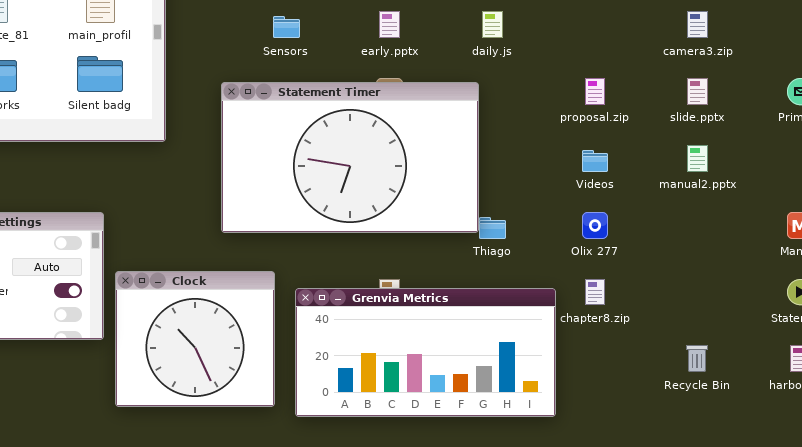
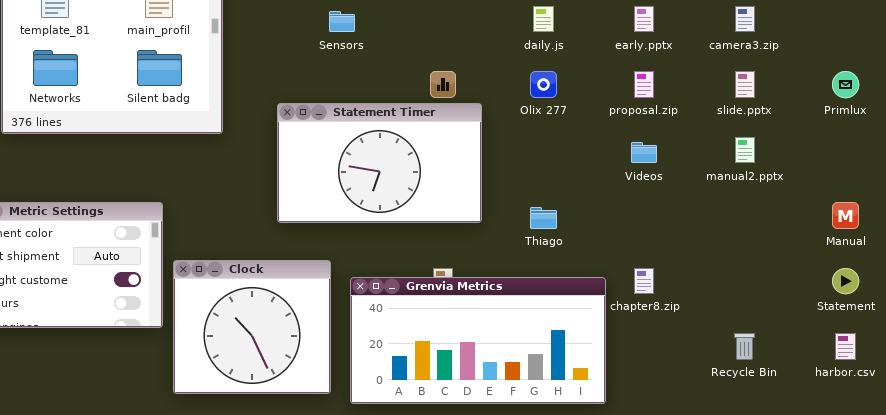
early.pptx: [379,11,400,38] -> [634,6,654,32], moved
Statement Timer: [221,82,479,233] -> [277,103,482,223], resized
Olix 277: [582,212,608,239] -> [530,71,557,98], moved

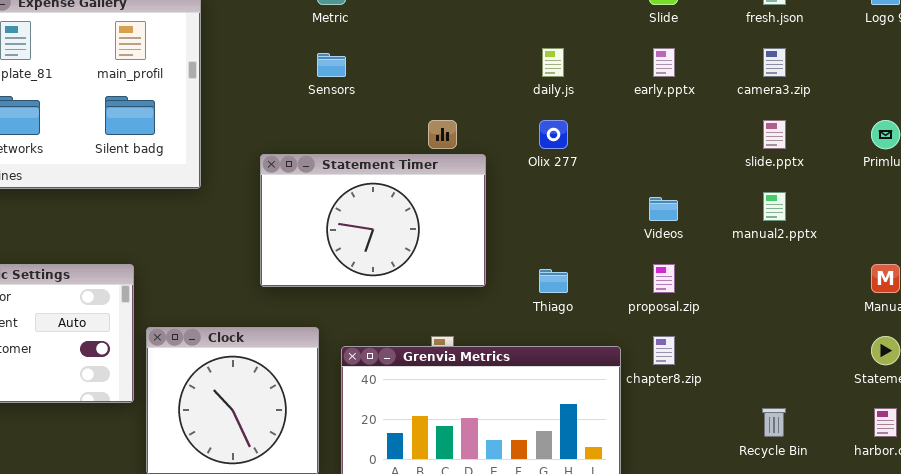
proposal.zip: [634,71,654,98] -> [653,264,675,293], moved

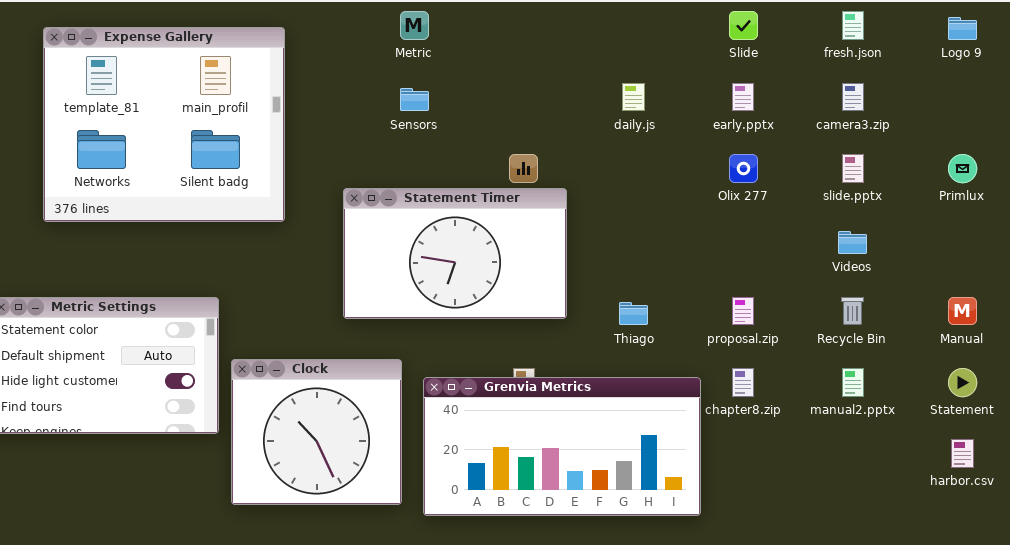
Olix 277: [539,120,568,149] -> [729,154,758,183], moved
manual2.pptx: [763,192,786,221] -> [842,368,864,397], moved
Videos: [649,197,678,221] -> [838,231,867,254], moved
Recycle Bin: [762,408,786,437] -> [841,297,864,325], moved

